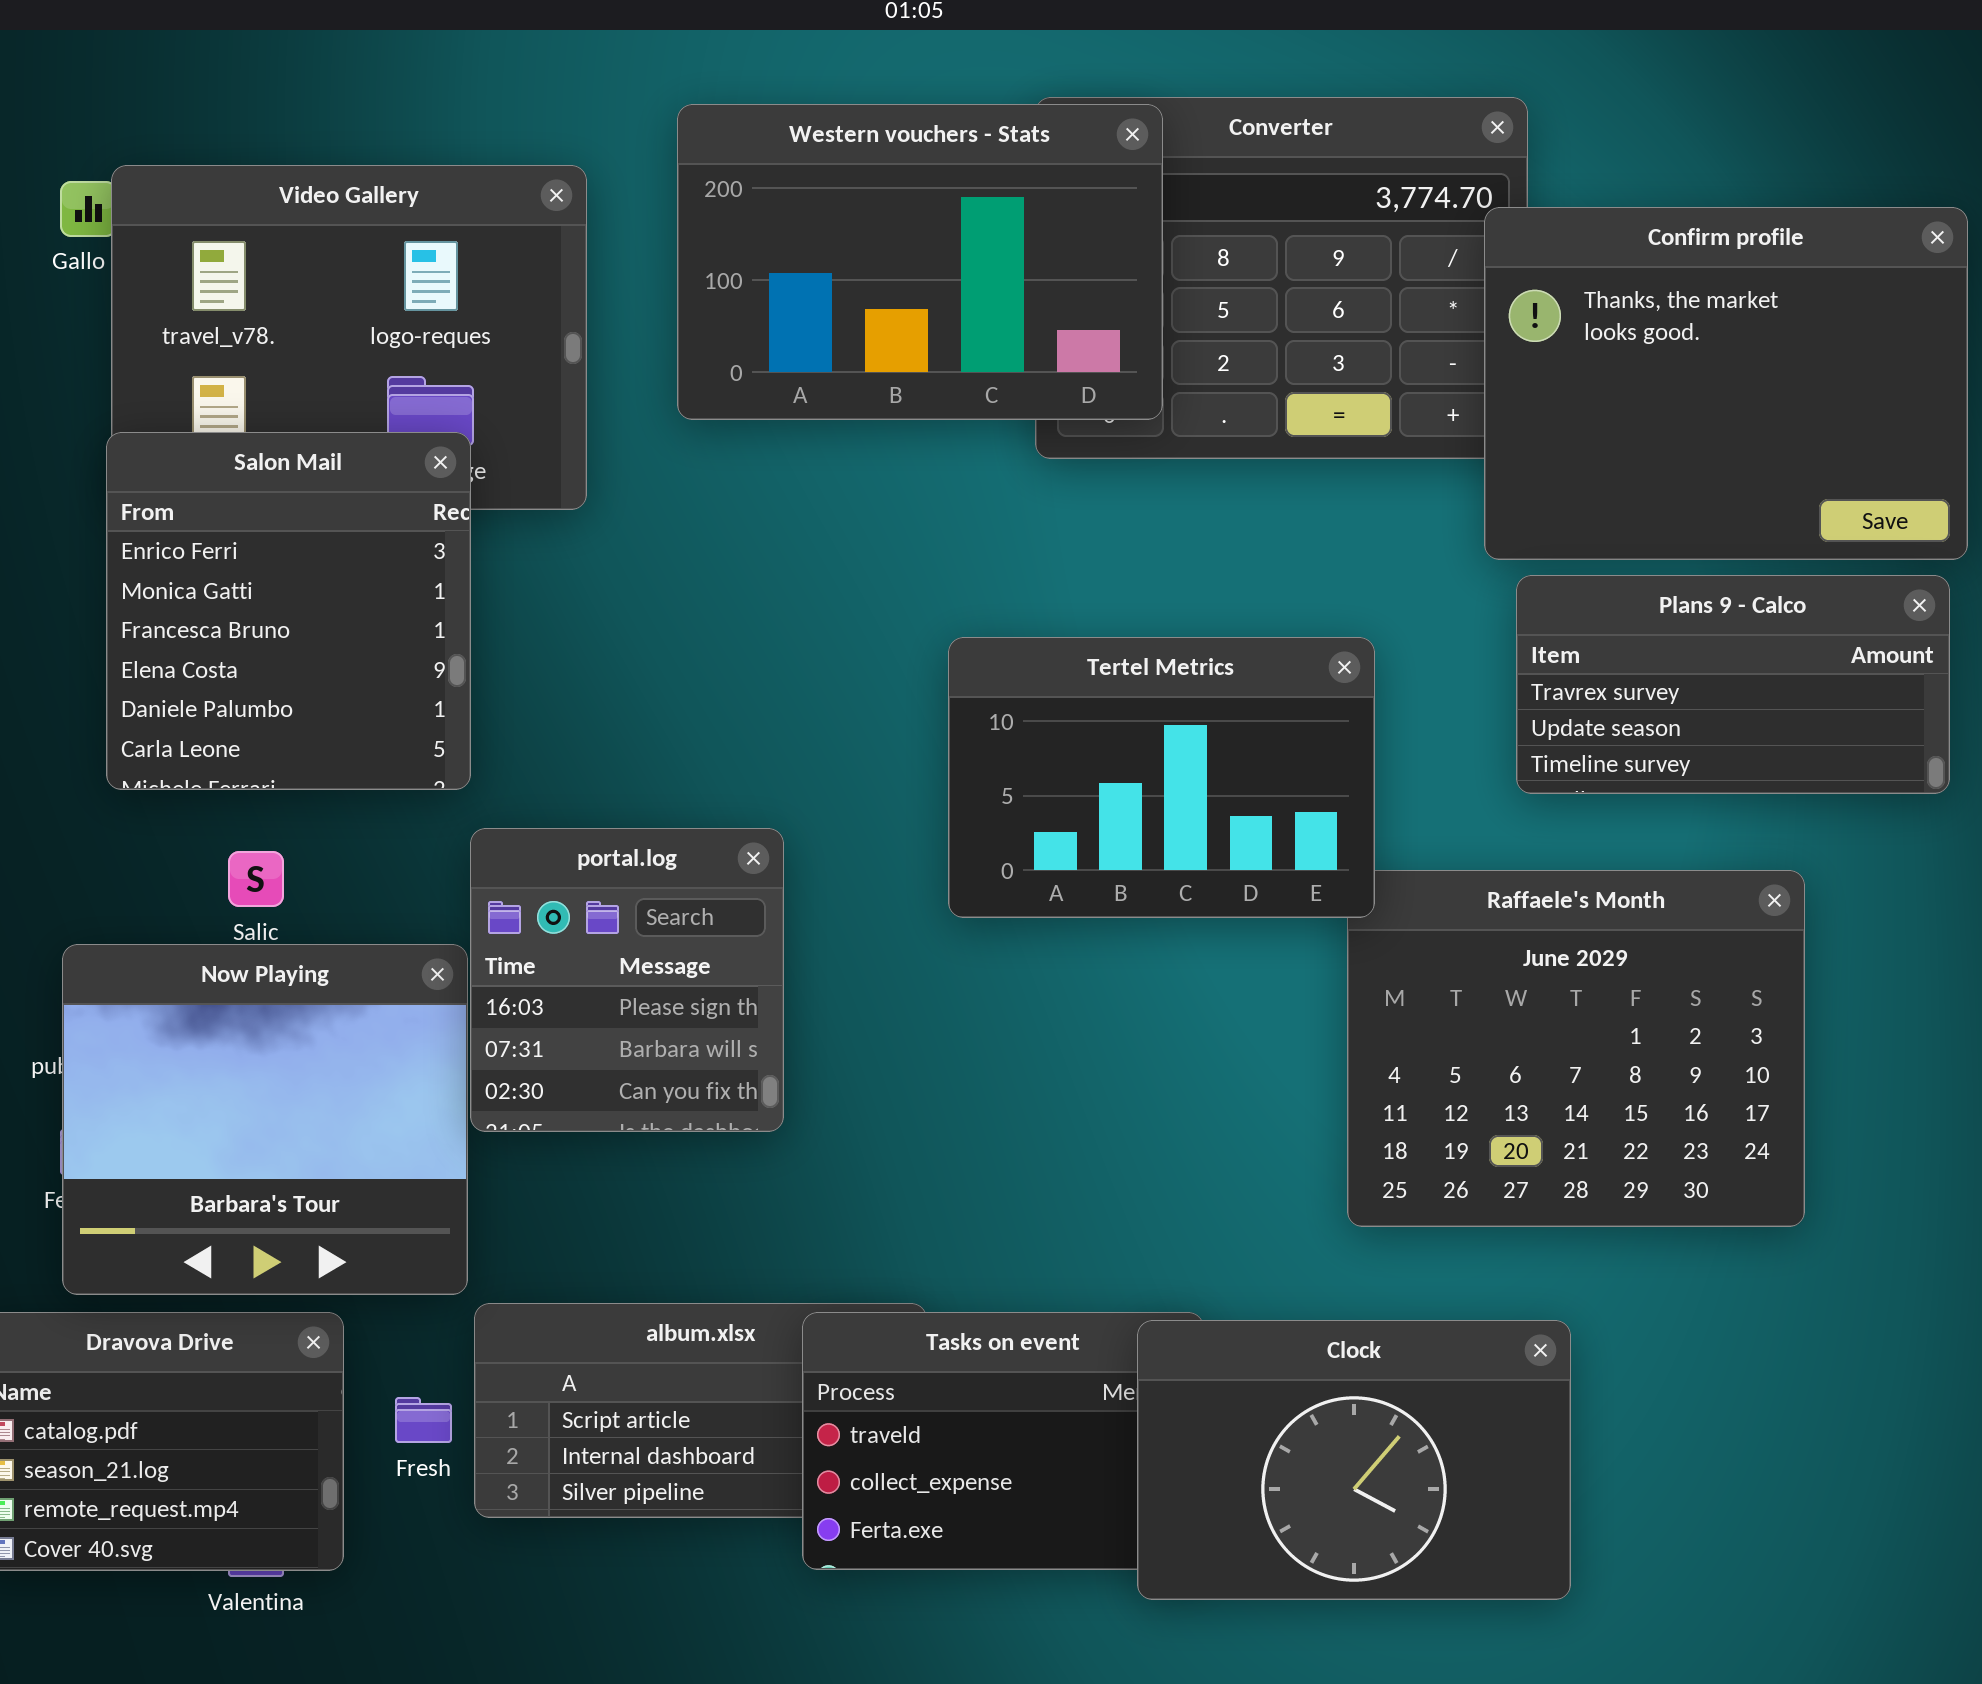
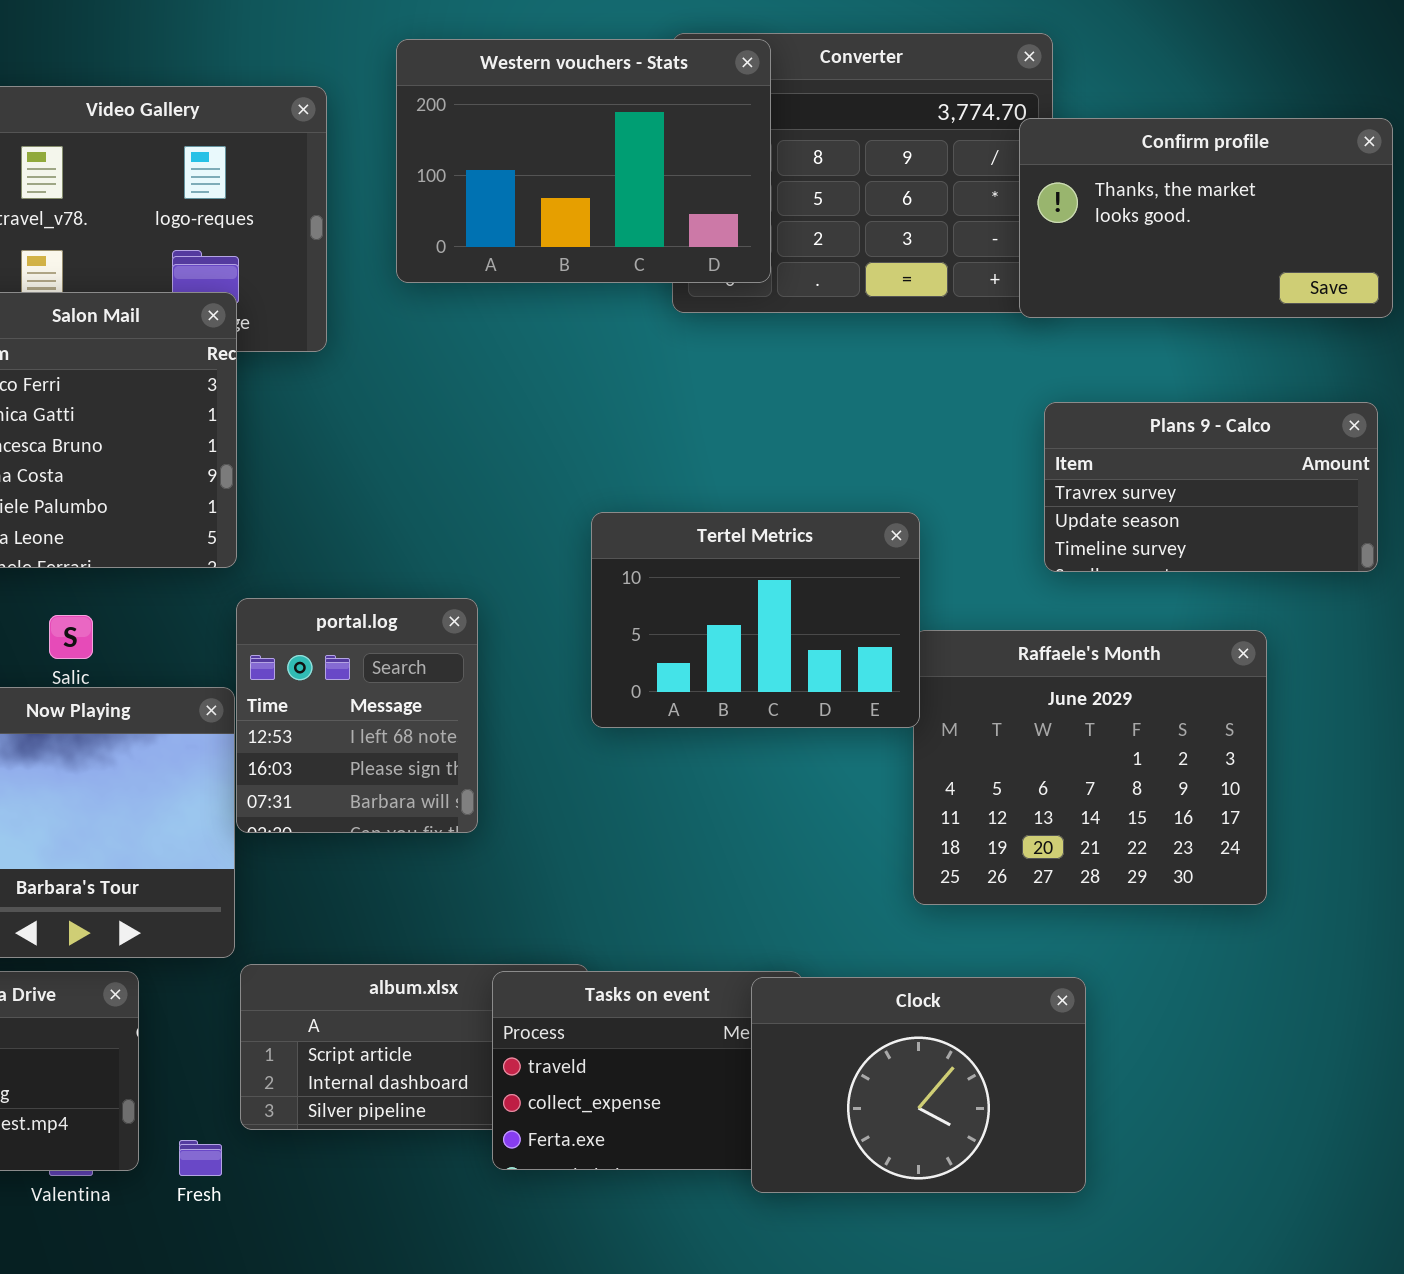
Confirm profile: [1484,207,1968,560] -> [1019,118,1393,318], resized
Tertel Metrics: [948,637,1375,918] -> [591,512,920,728], moved
portal.log: [470,828,784,1132] -> [236,598,478,833], scrolled up 1 row
Fresh: [395,1397,452,1443] -> [179,1140,222,1176], moved

